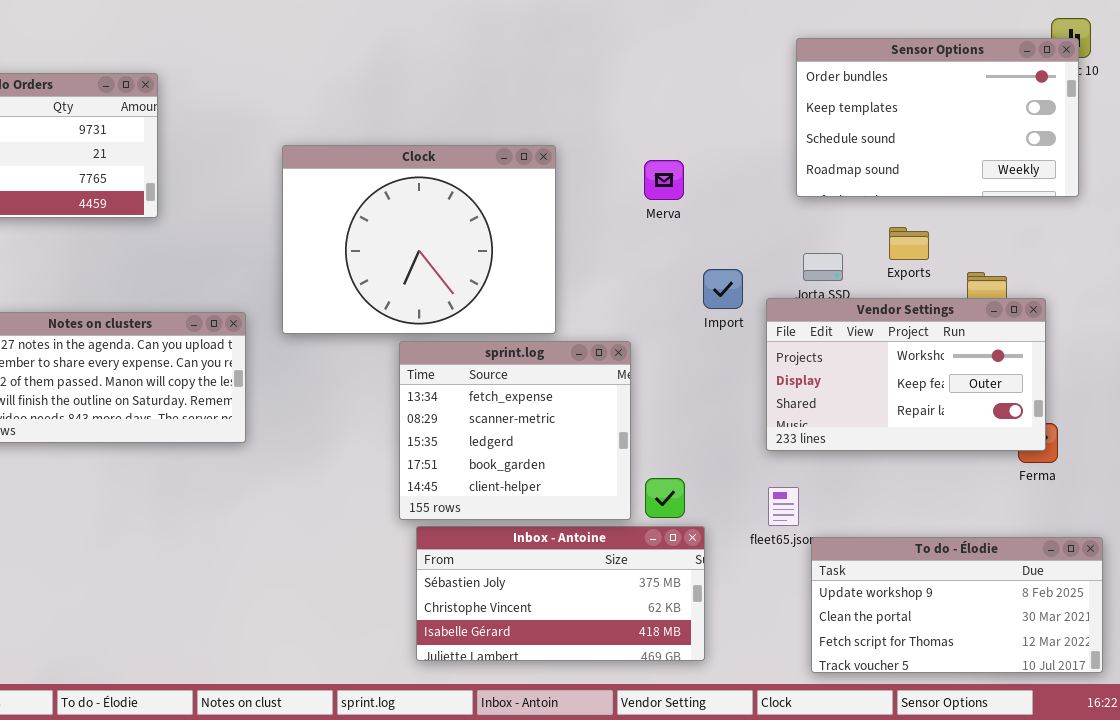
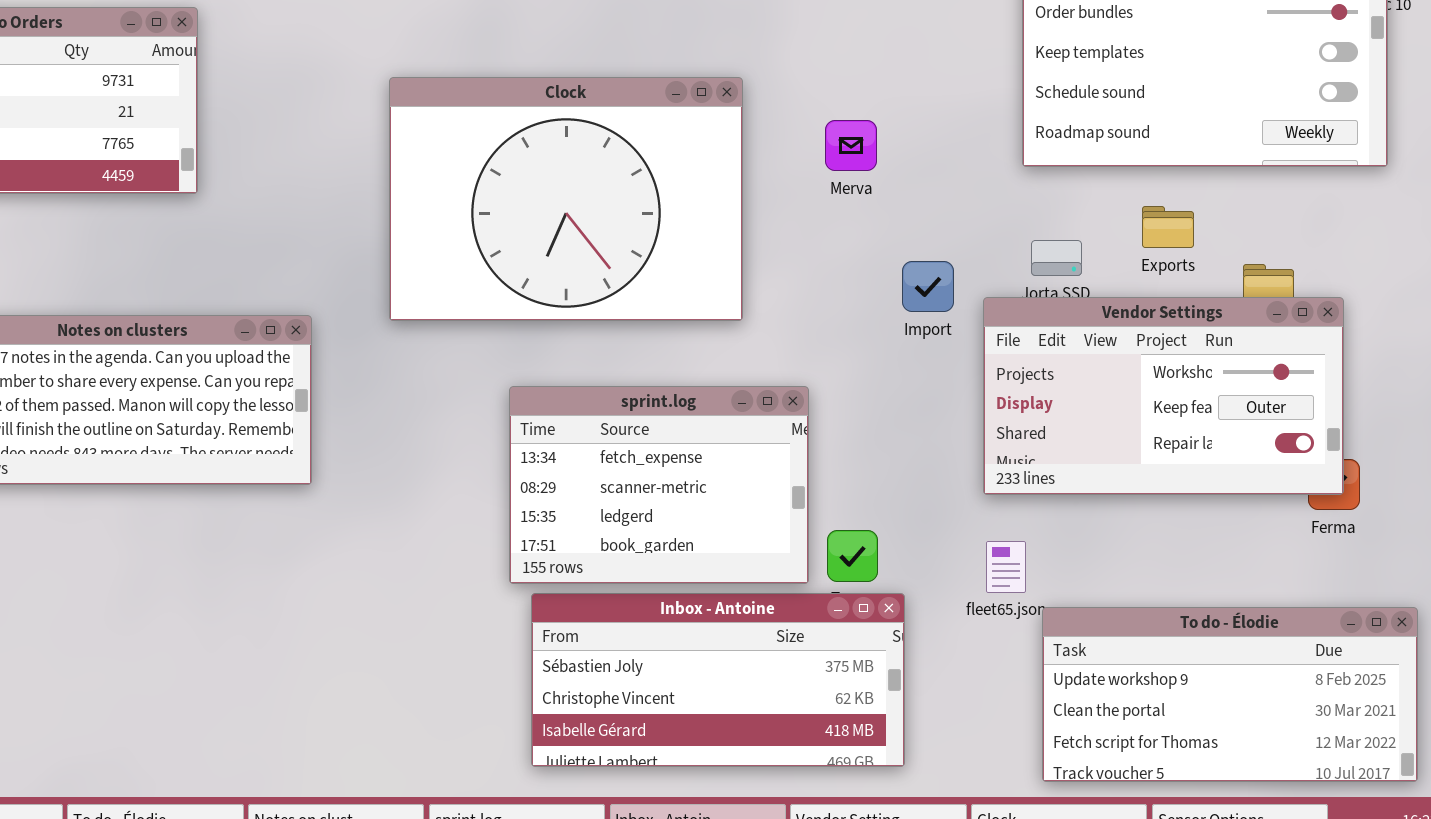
Clock: [282,145,556,334] -> [389,77,743,321], moved
sprint.log: [399,341,631,520] -> [509,386,809,584], resized

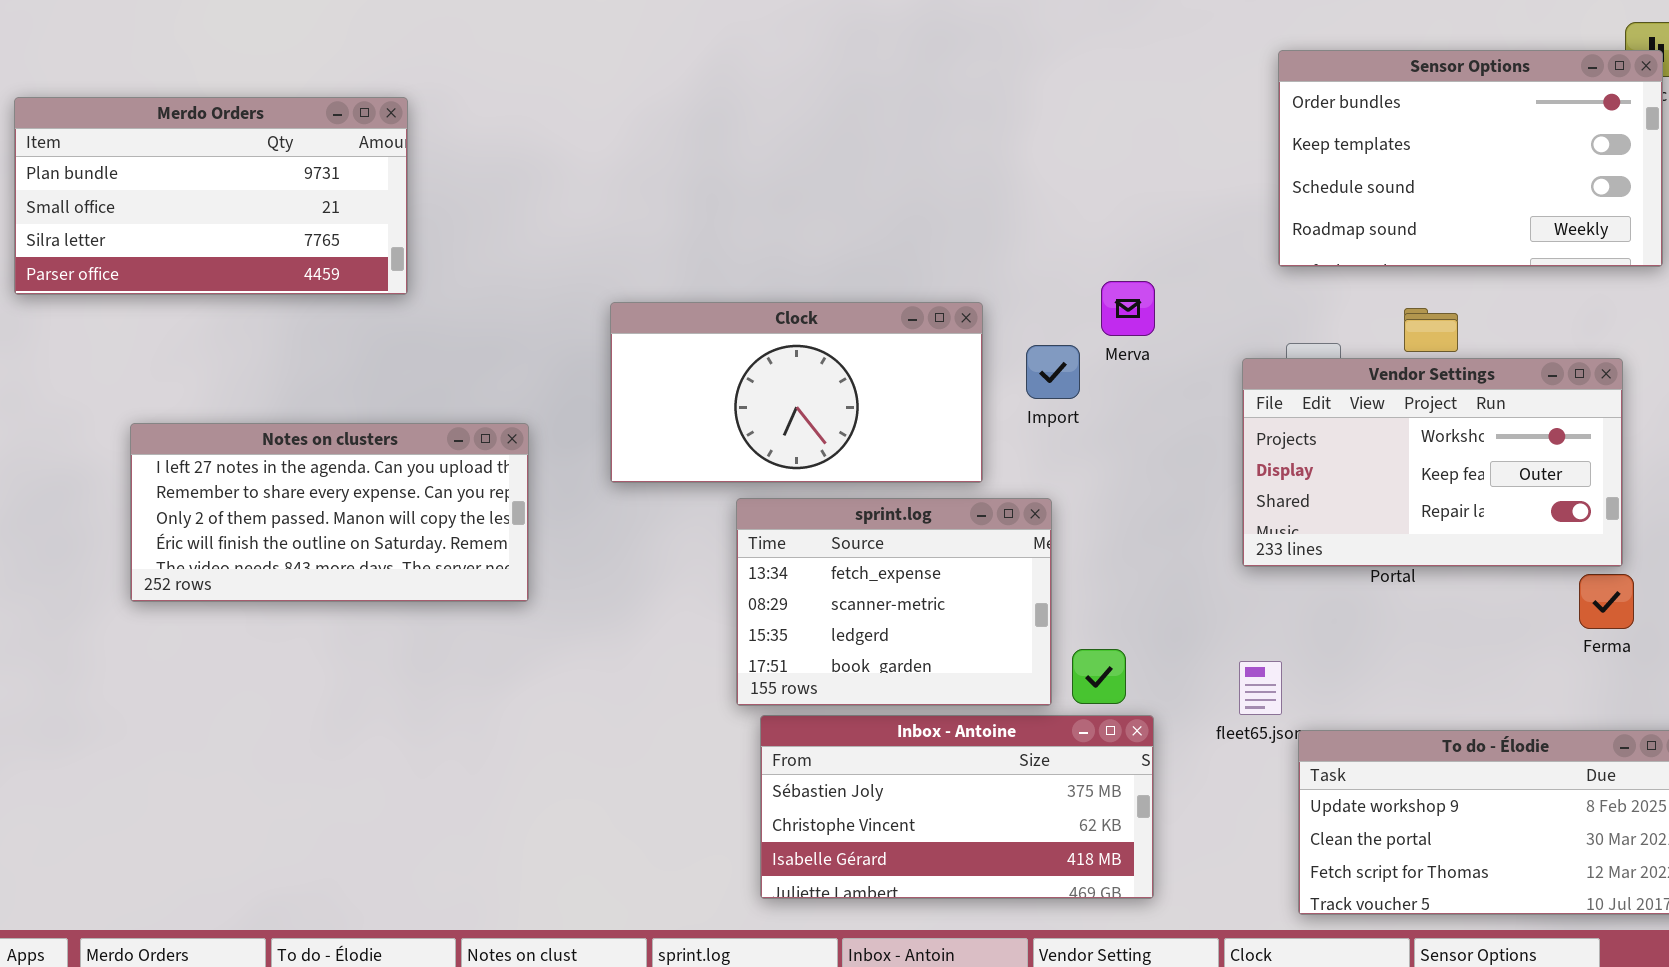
Clock: [389,77,743,321] -> [610,302,983,483], moved, resized
Merva: [825,120,877,171] -> [1101,281,1155,336], moved
Import: [902,261,954,312] -> [1026,345,1080,399], moved
Vendor Settings: [983,297,1344,495] -> [1242,358,1623,567], moved

